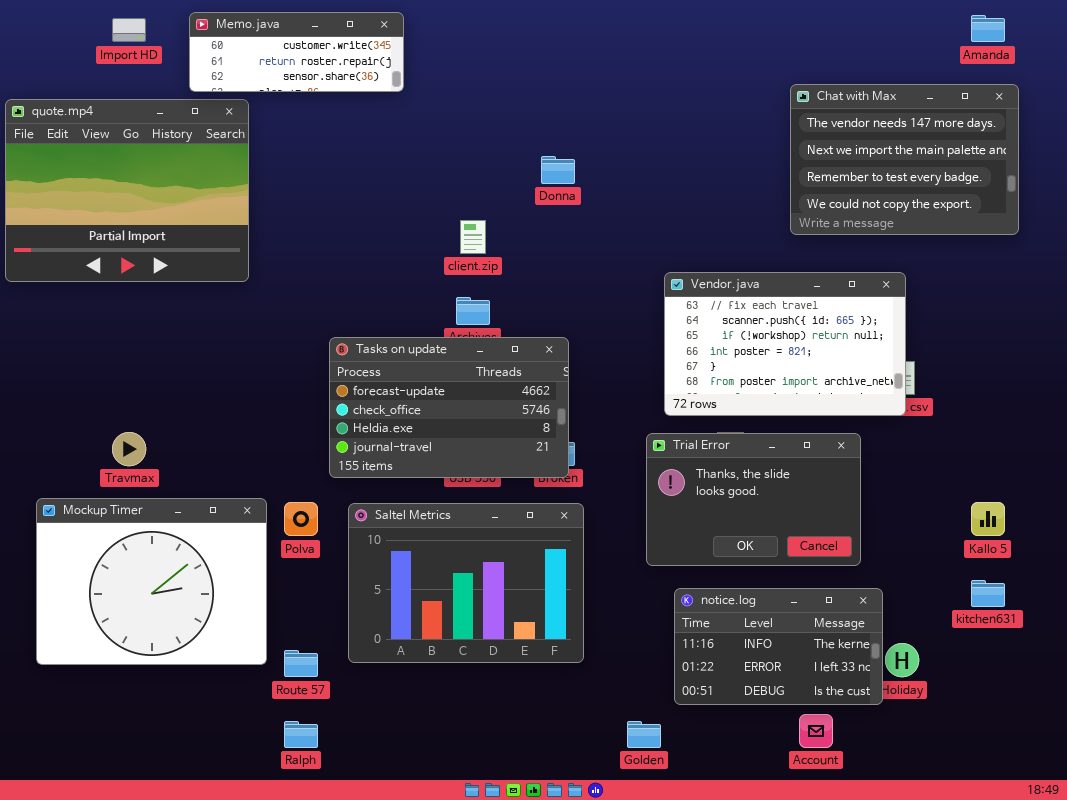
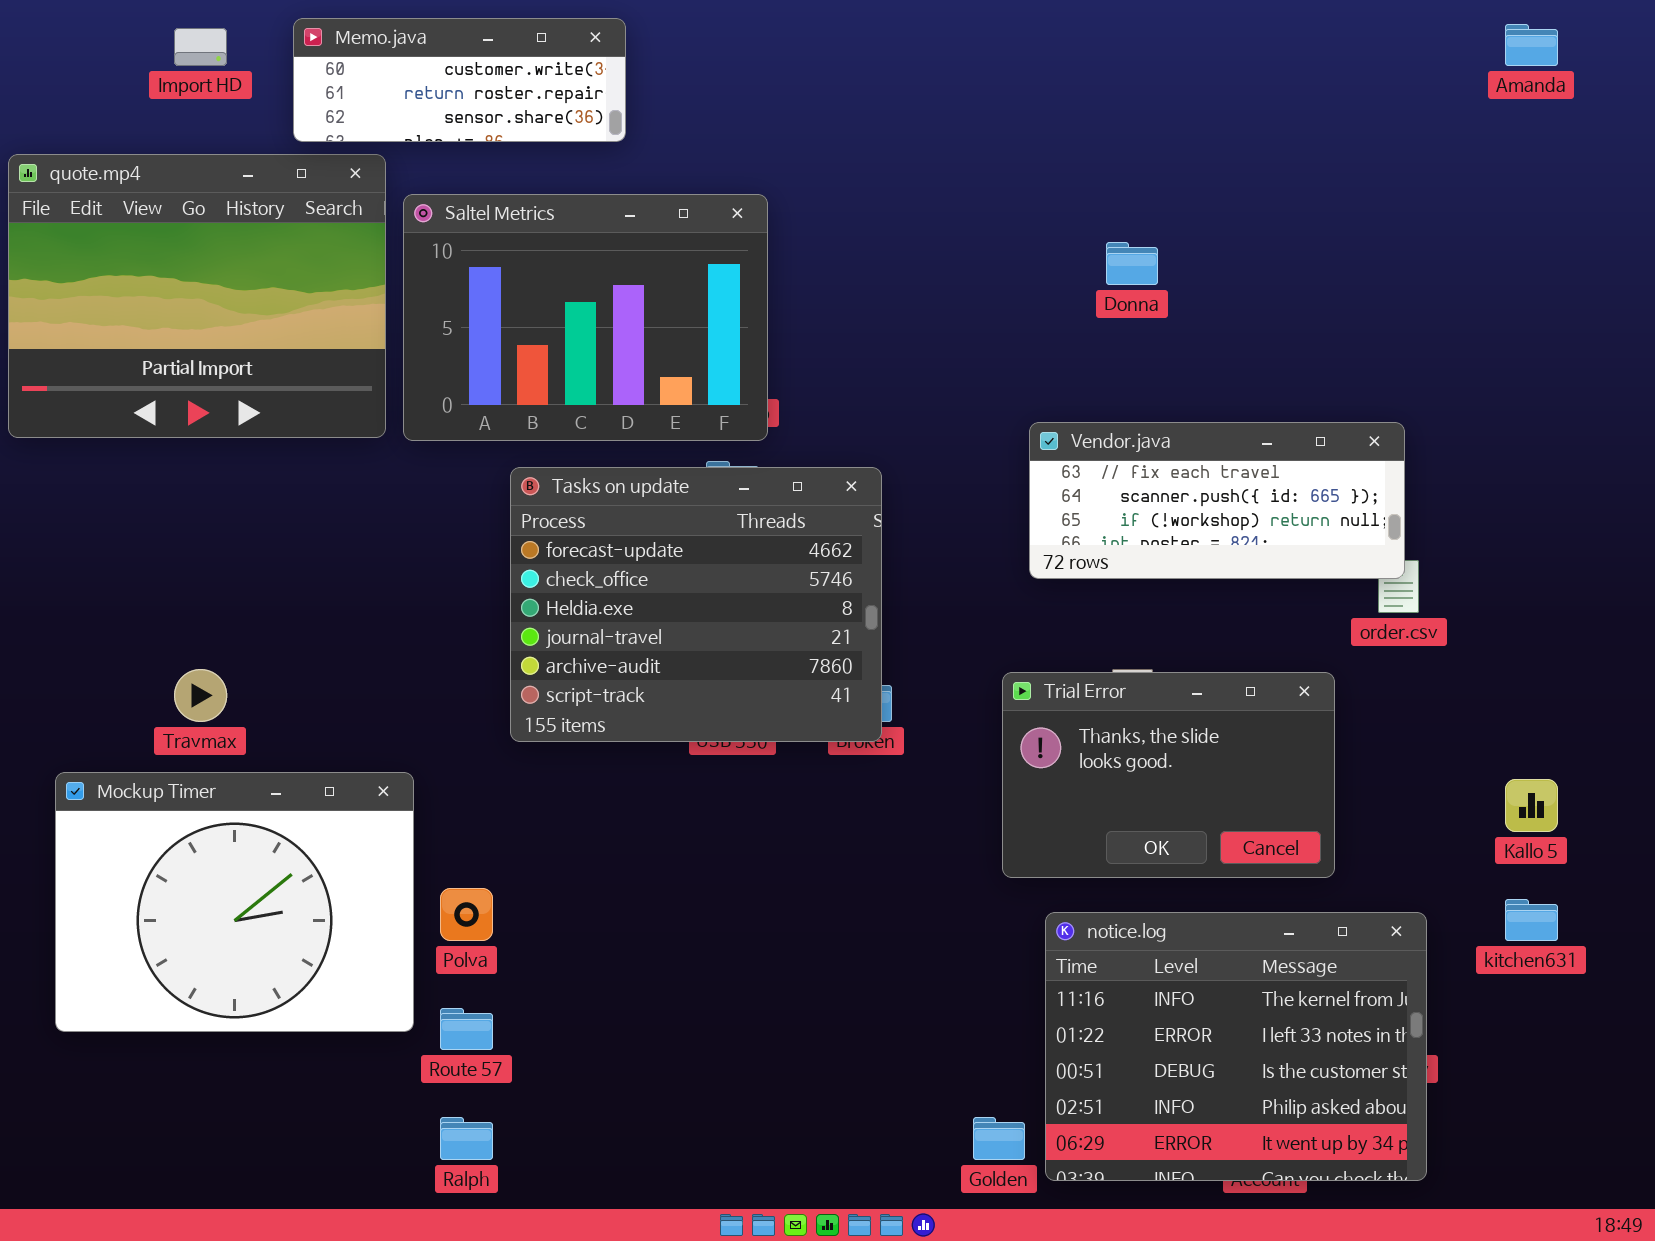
Chat with Max: [790,84,1019,235] -> none, closed
Donna: [541,156,575,184] -> [1106,242,1158,285], moved
Vendor.java: [664,272,906,416] -> [1029,422,1405,579], resized
Tasks on update: [329,337,569,478] -> [510,467,882,742], resized
Polva: [284,502,318,536] -> [440,888,493,941], moved
Saltel Metrics: [348,503,584,663] -> [403,194,768,441], moved
notice.log: [674,588,883,705] -> [1045,912,1427,1181], resized

